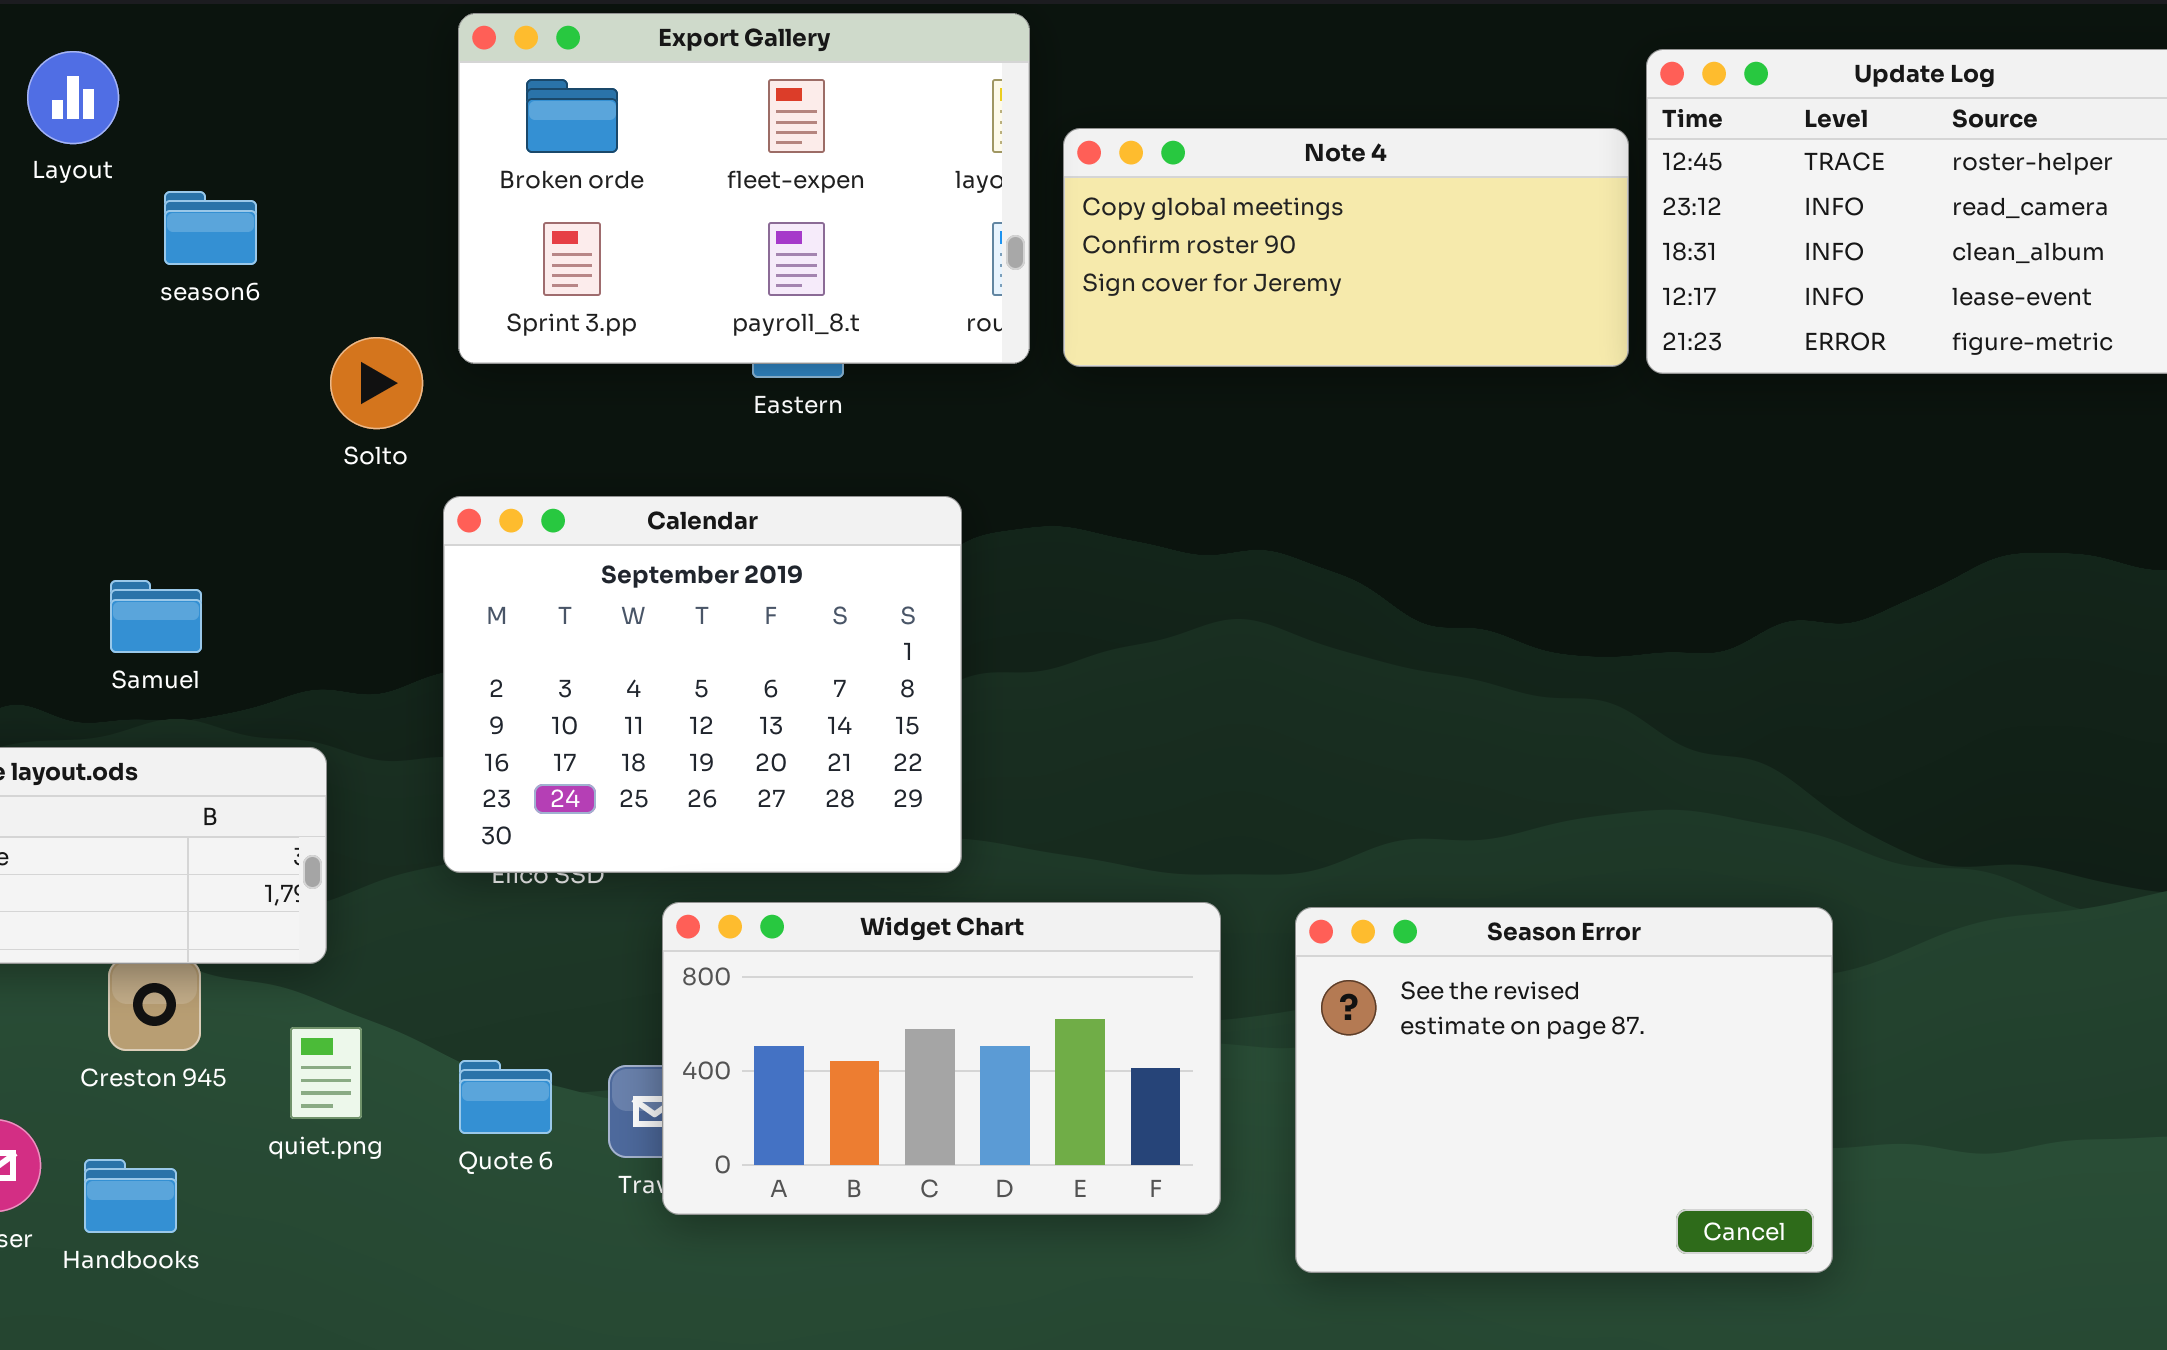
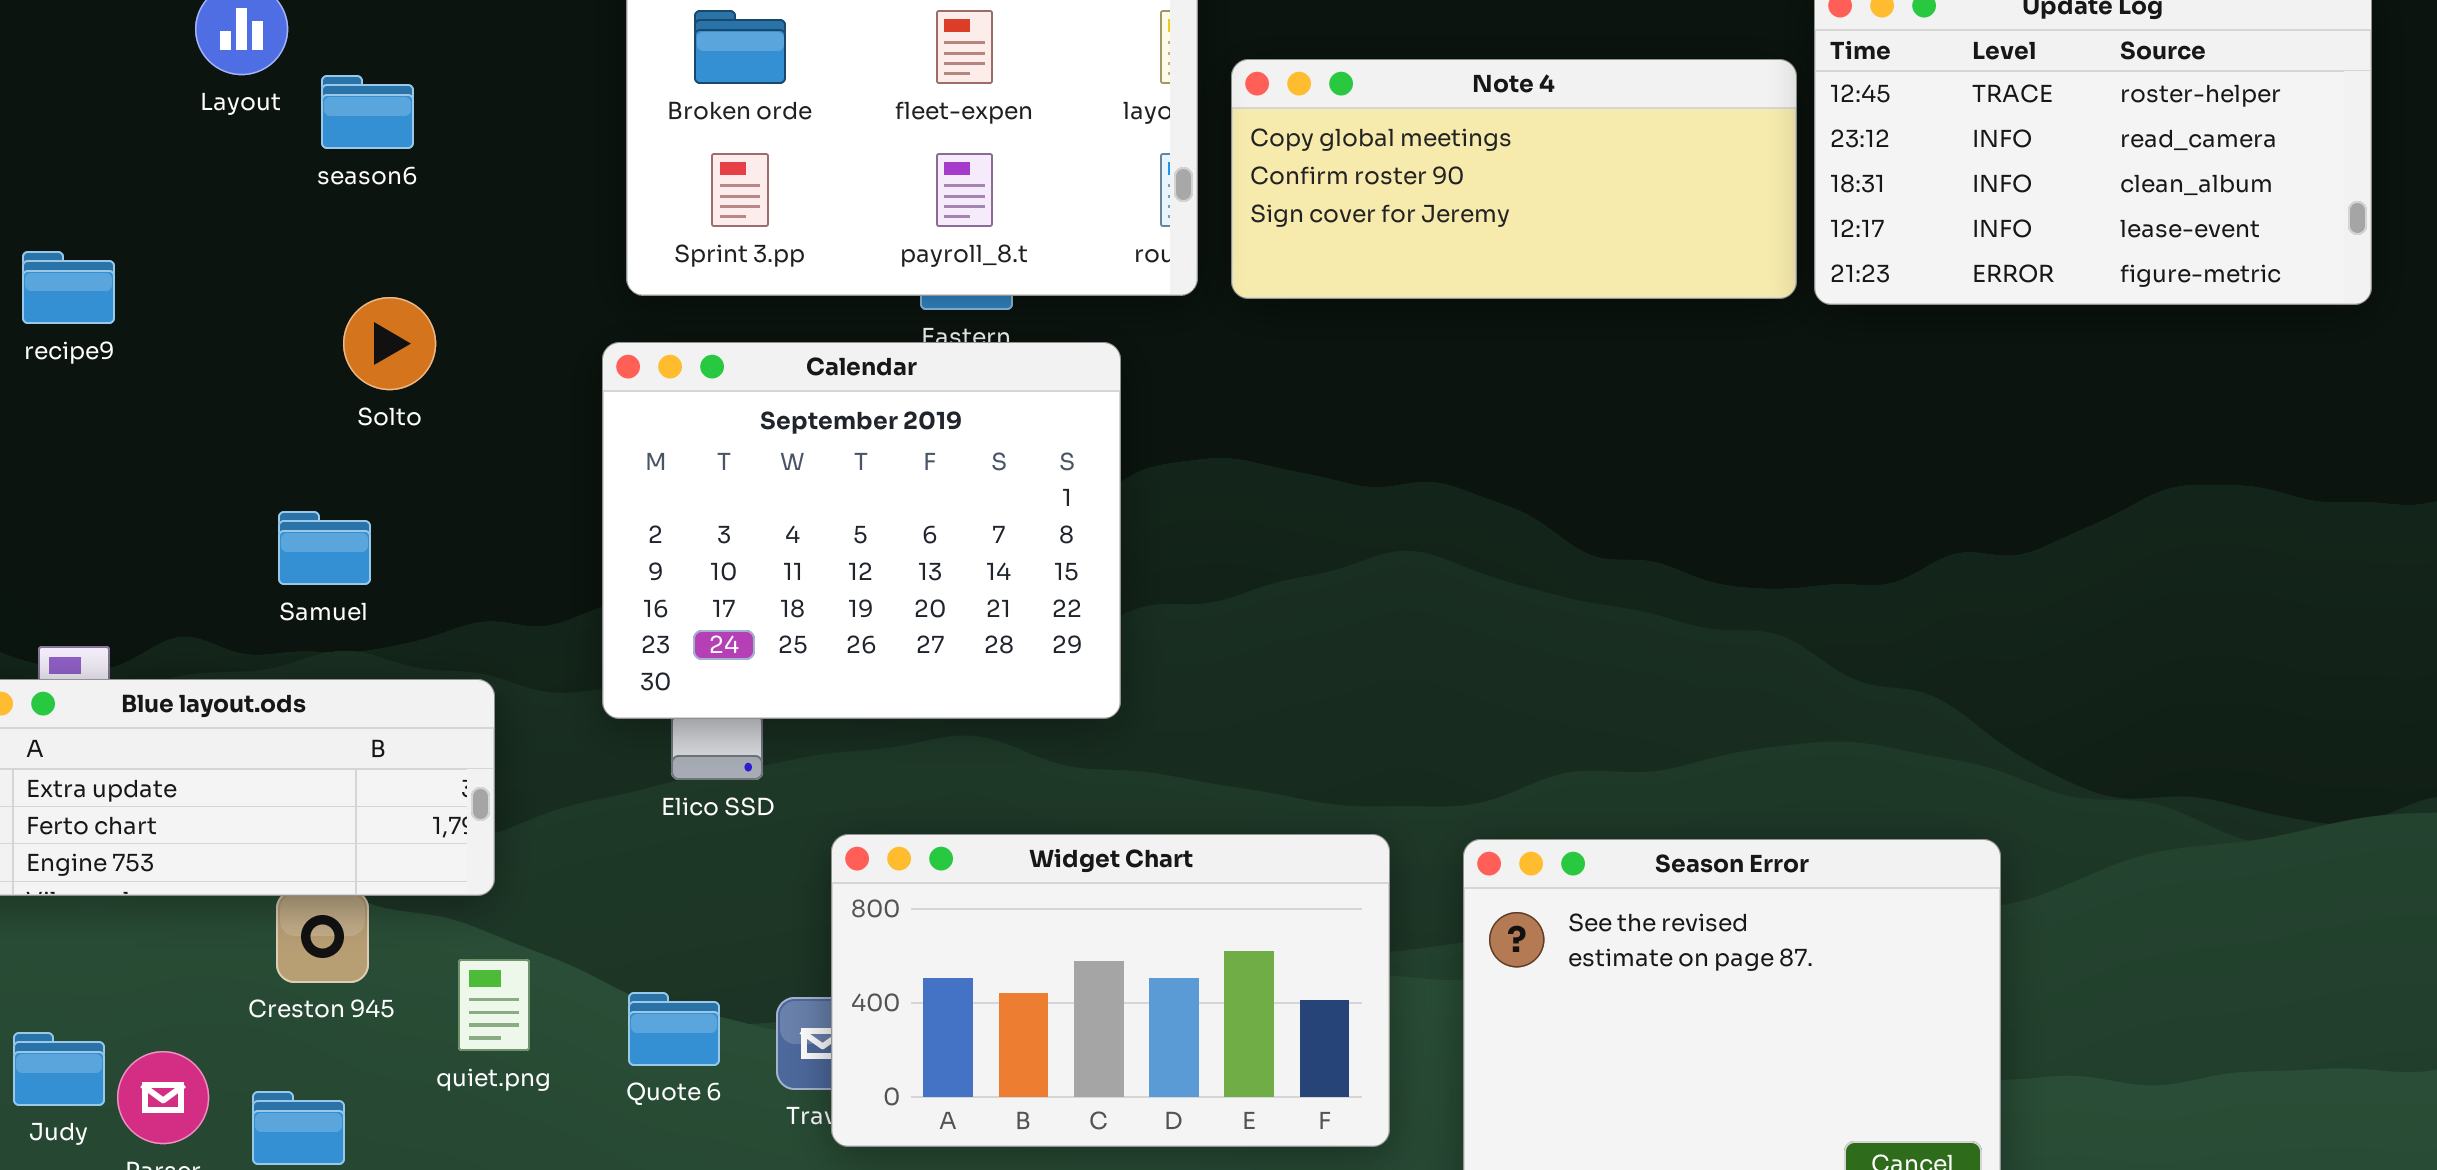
season6: [164,191,257,265] -> [321,75,414,149], moved
Solto: [330,337,423,429] -> [343,297,436,390], moved
Calendar: [443,496,962,873] -> [602,342,1121,719], moved

